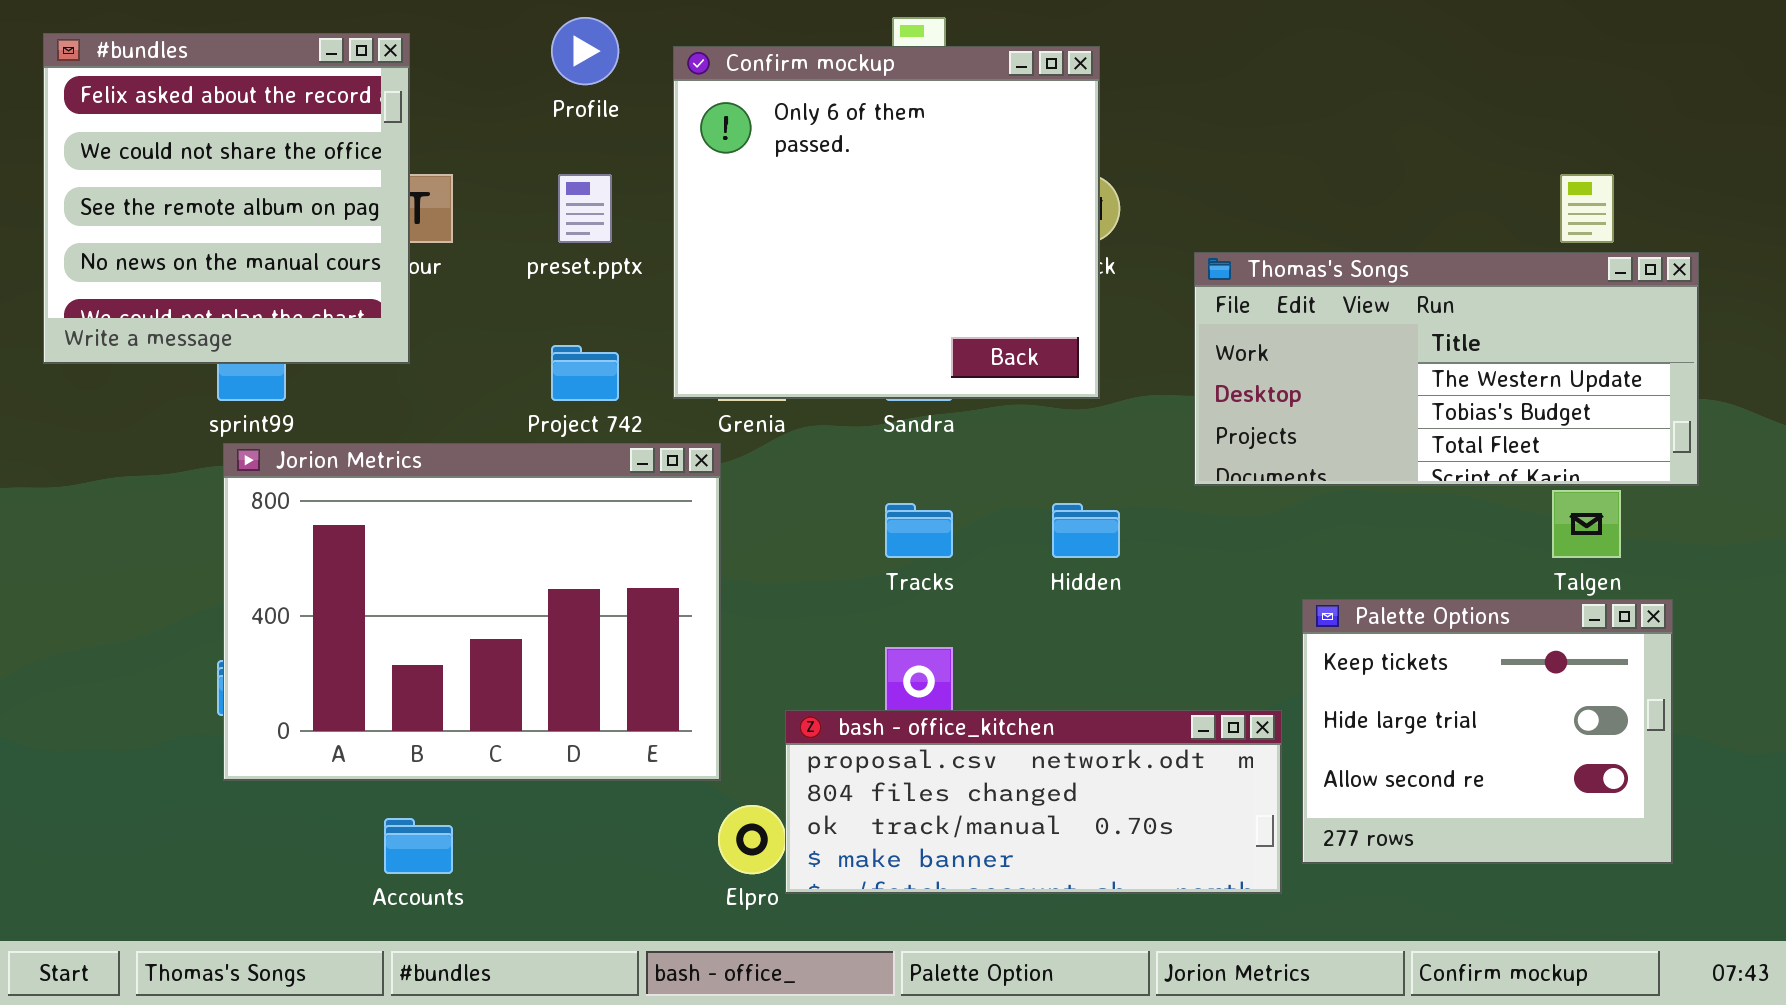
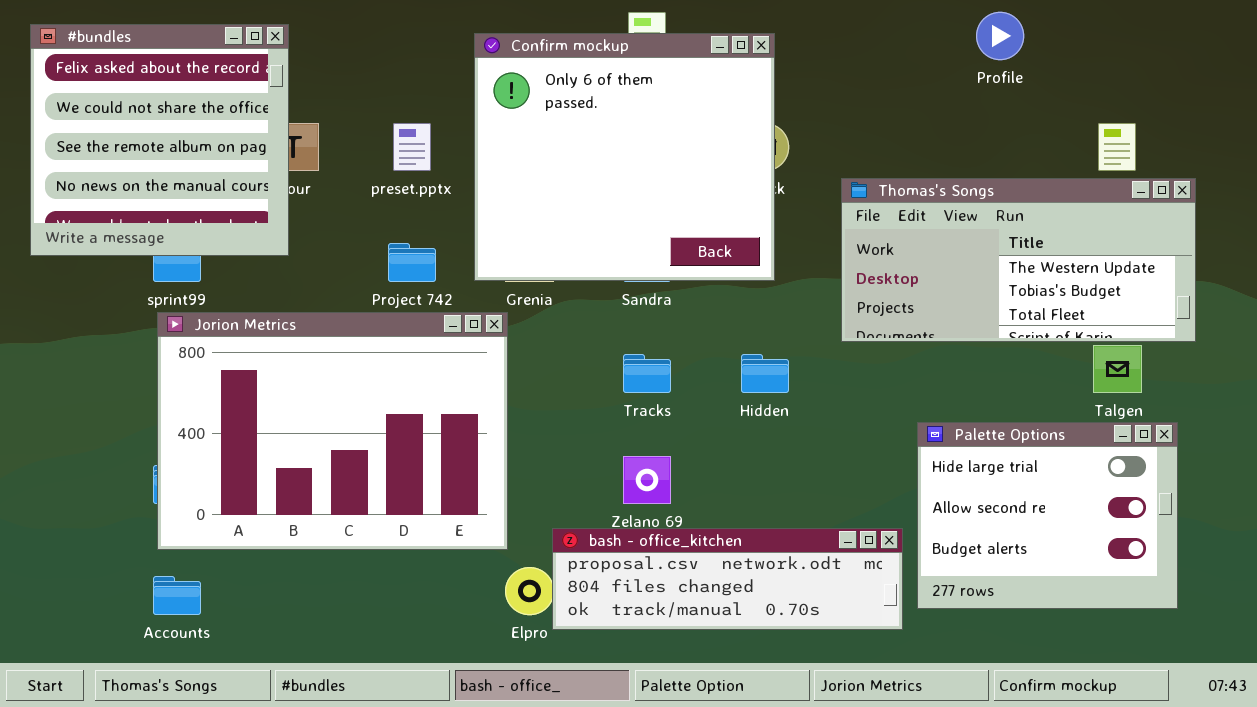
Profile: [551,17,619,85] -> [976,12,1024,60], moved
Palette Options: [1302,599,1673,864] -> [917,422,1178,609], scrolled down 1 row
bash - office_kitchen: [785,710,1282,894] -> [552,528,903,630], resized
Accounts: [384,818,453,874] -> [153,576,201,615], moved

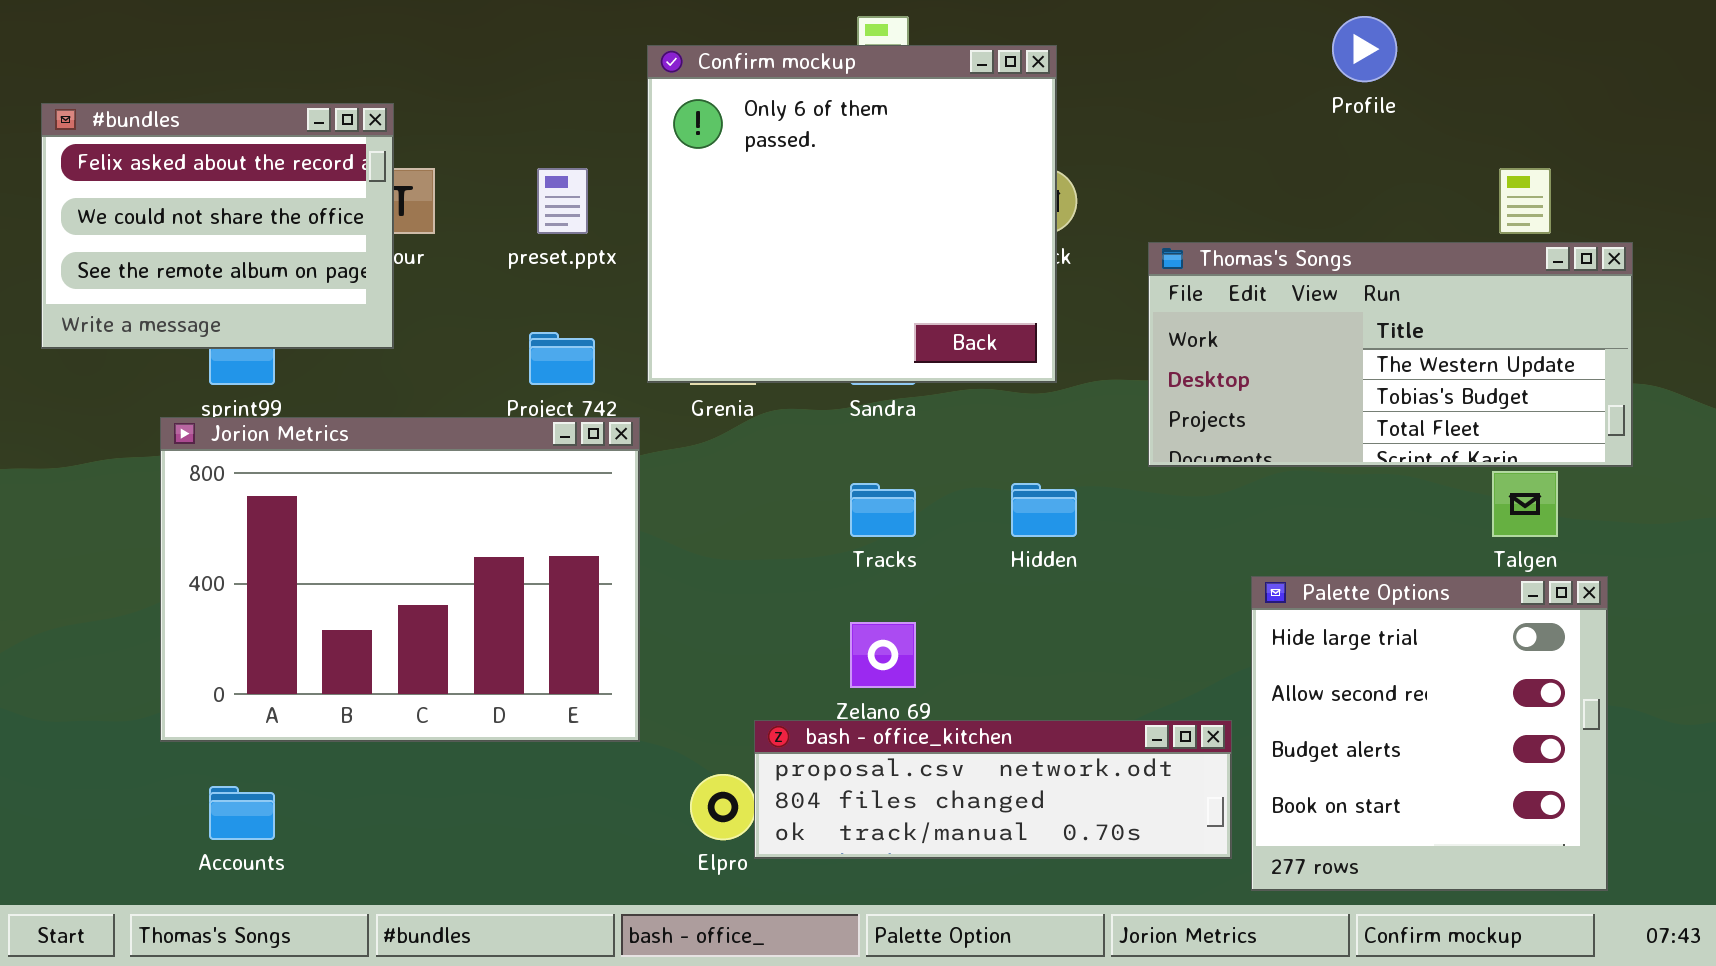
#bundles: [30,24,289,256] -> [41,103,394,349], resized
Jorion Metrics: [157,312,508,550] -> [160,417,640,742], moved
Palette Options: [917,422,1178,609] -> [1251,576,1608,891], resized

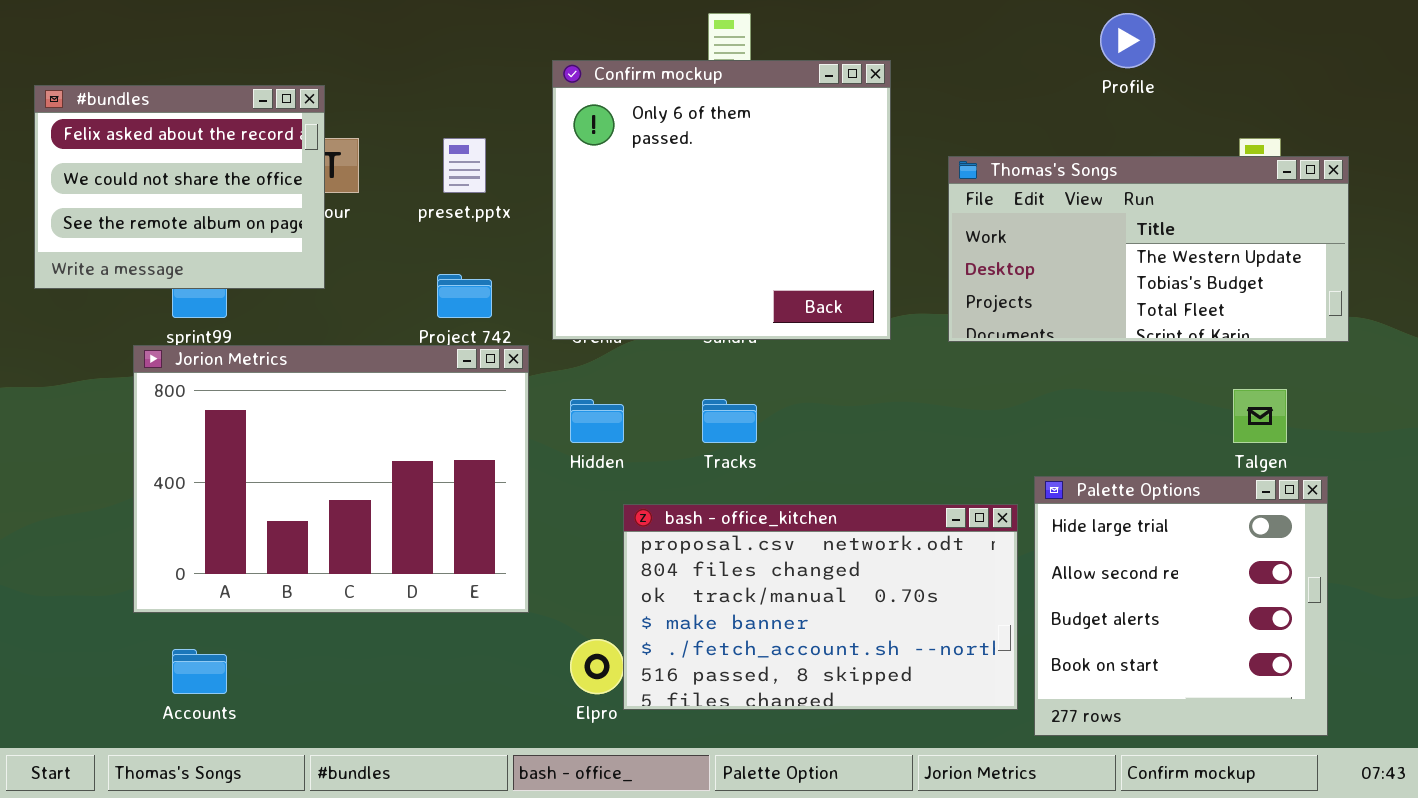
Confirm mockup: [647,45,1057,383] -> [552,60,891,340], moved
Thomas's Songs: [1148,242,1633,467] -> [948,156,1349,342], moved
Hidden: [1011,483,1077,537] -> [570,399,624,443], moved
bash - office_kitchen: [754,720,1232,859] -> [623,504,1018,710], resized

